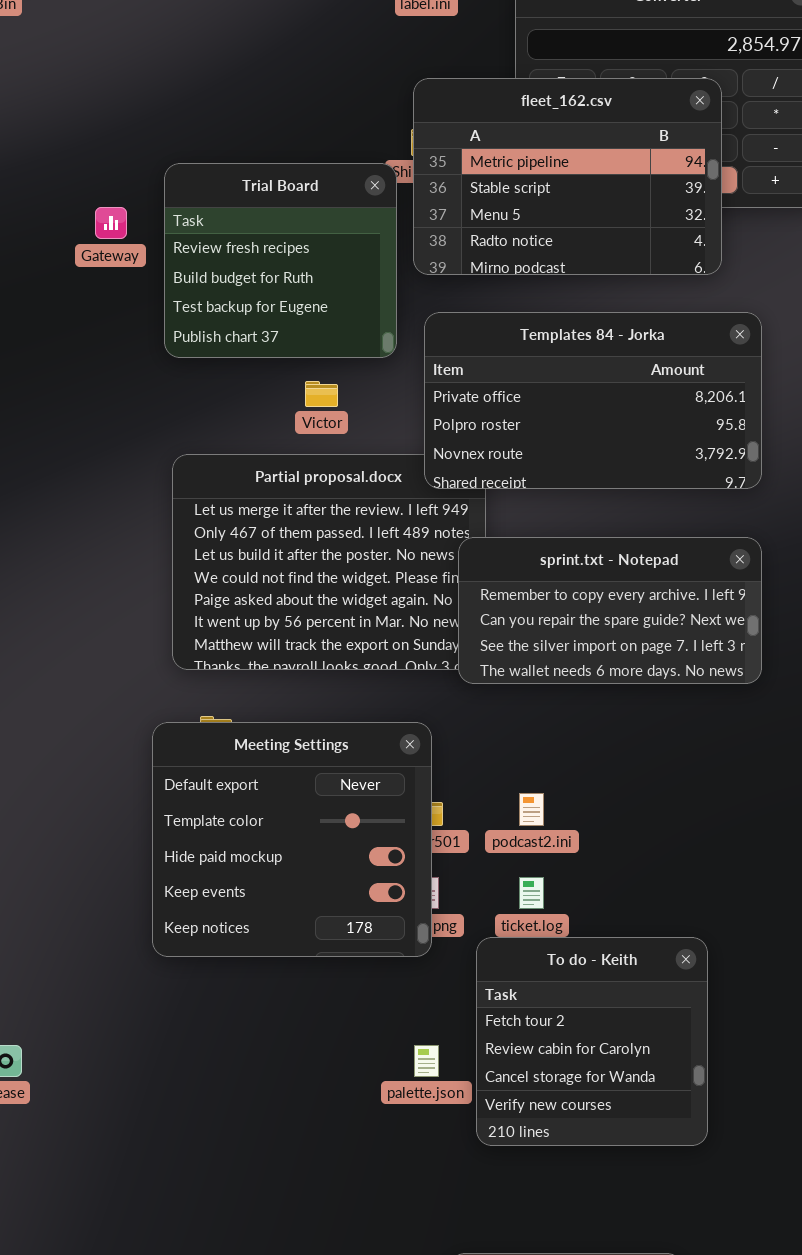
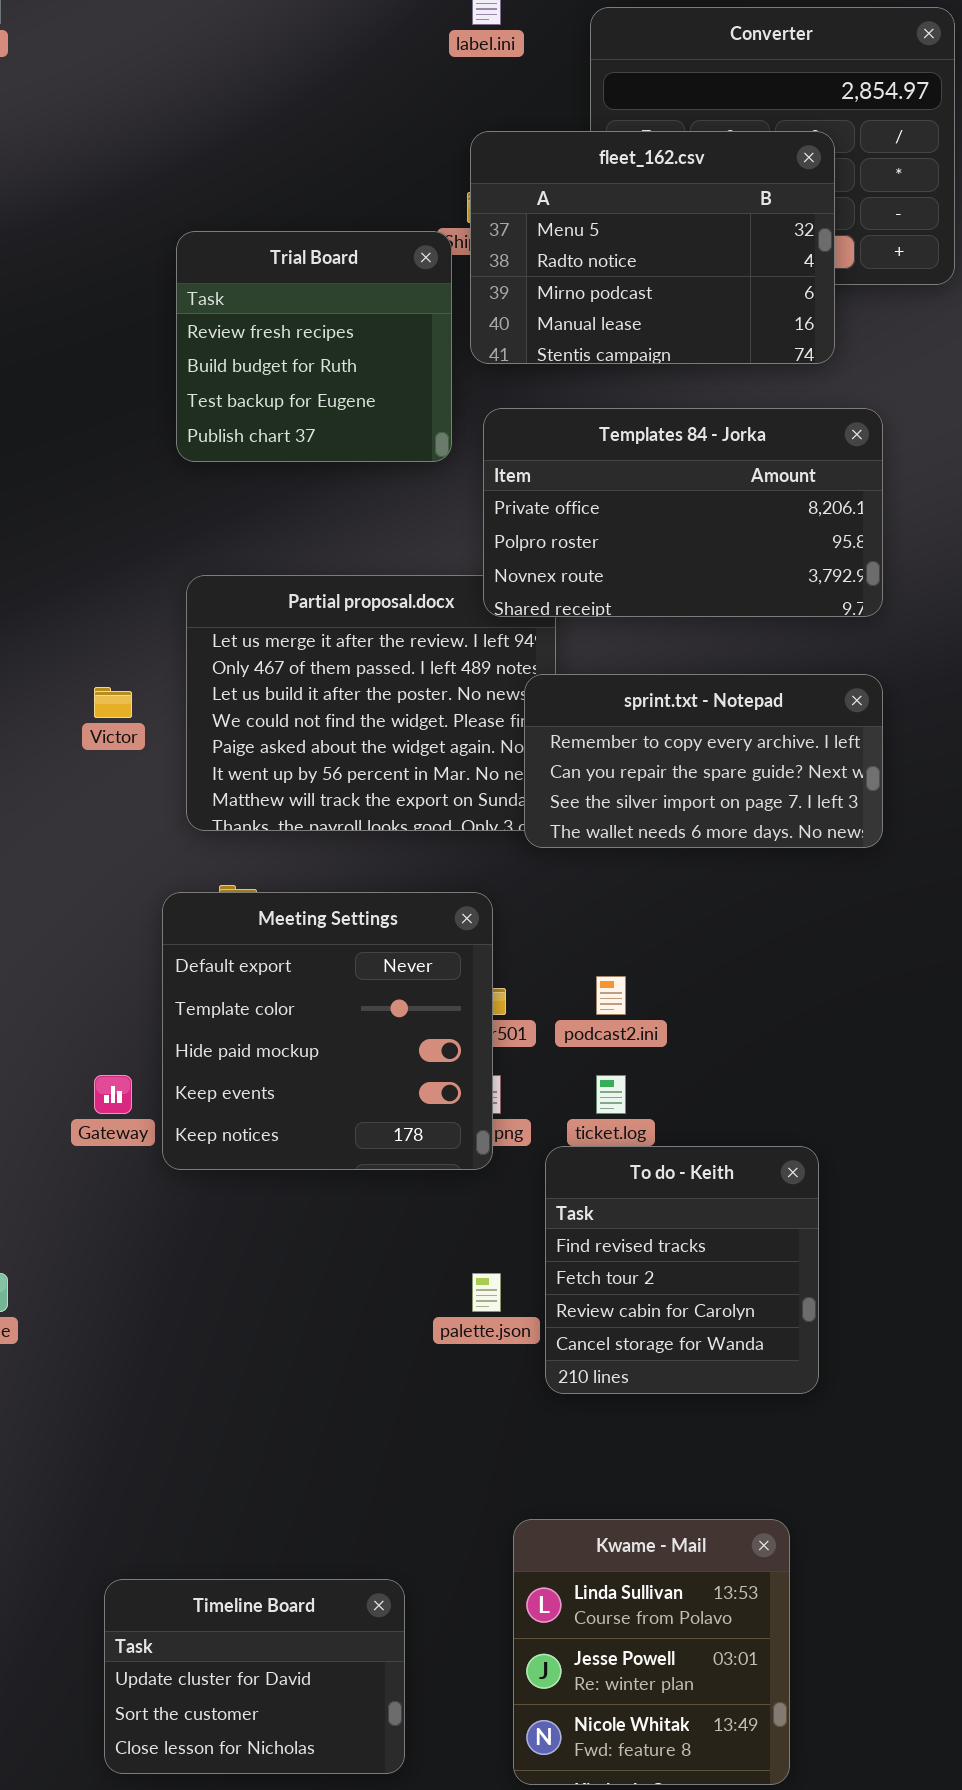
fleet_162.csv: [413,78,722,275] -> [470,131,835,364], scrolled down 2 rows
Gateway: [95,207,127,239] -> [94,1075,132,1114], moved
Victor: [305,381,338,407] -> [94,687,132,718], moved
To do - Keith: [476,937,708,1146] -> [545,1146,819,1394], scrolled up 1 row

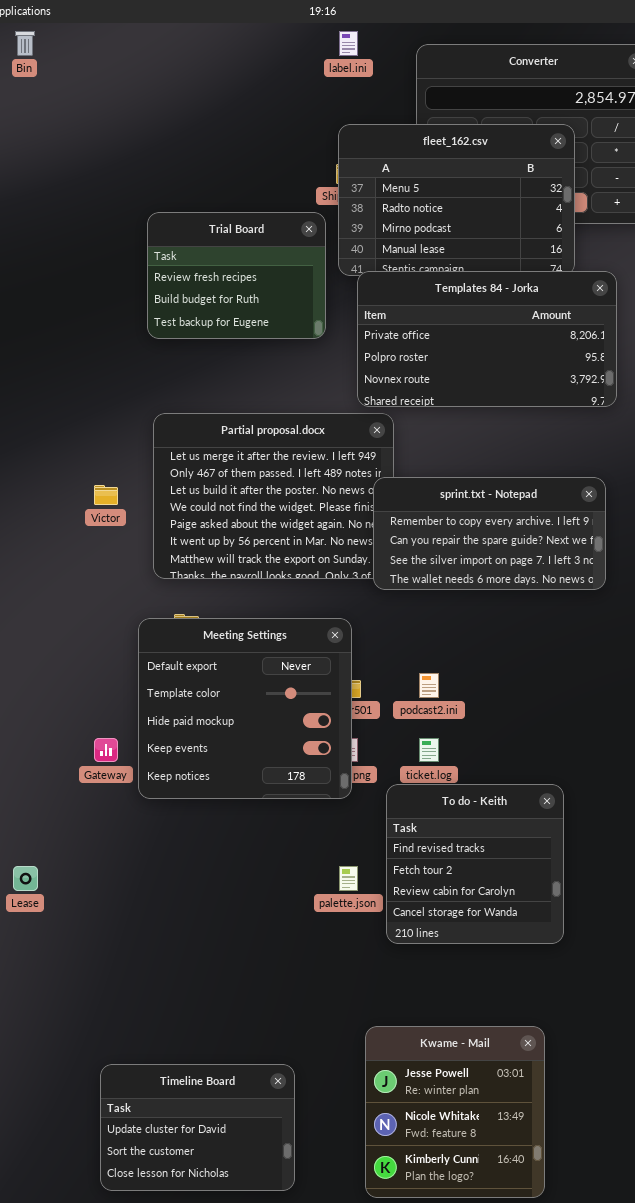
Trial Board: [176,231,452,462] -> [147,212,326,339], resized
Templates 84 - Jorka: [483,408,883,617] -> [357,271,617,407], moved
Kwame - Mail: [513,1519,790,1785] -> [365,1026,545,1198], scrolled down 1 row

